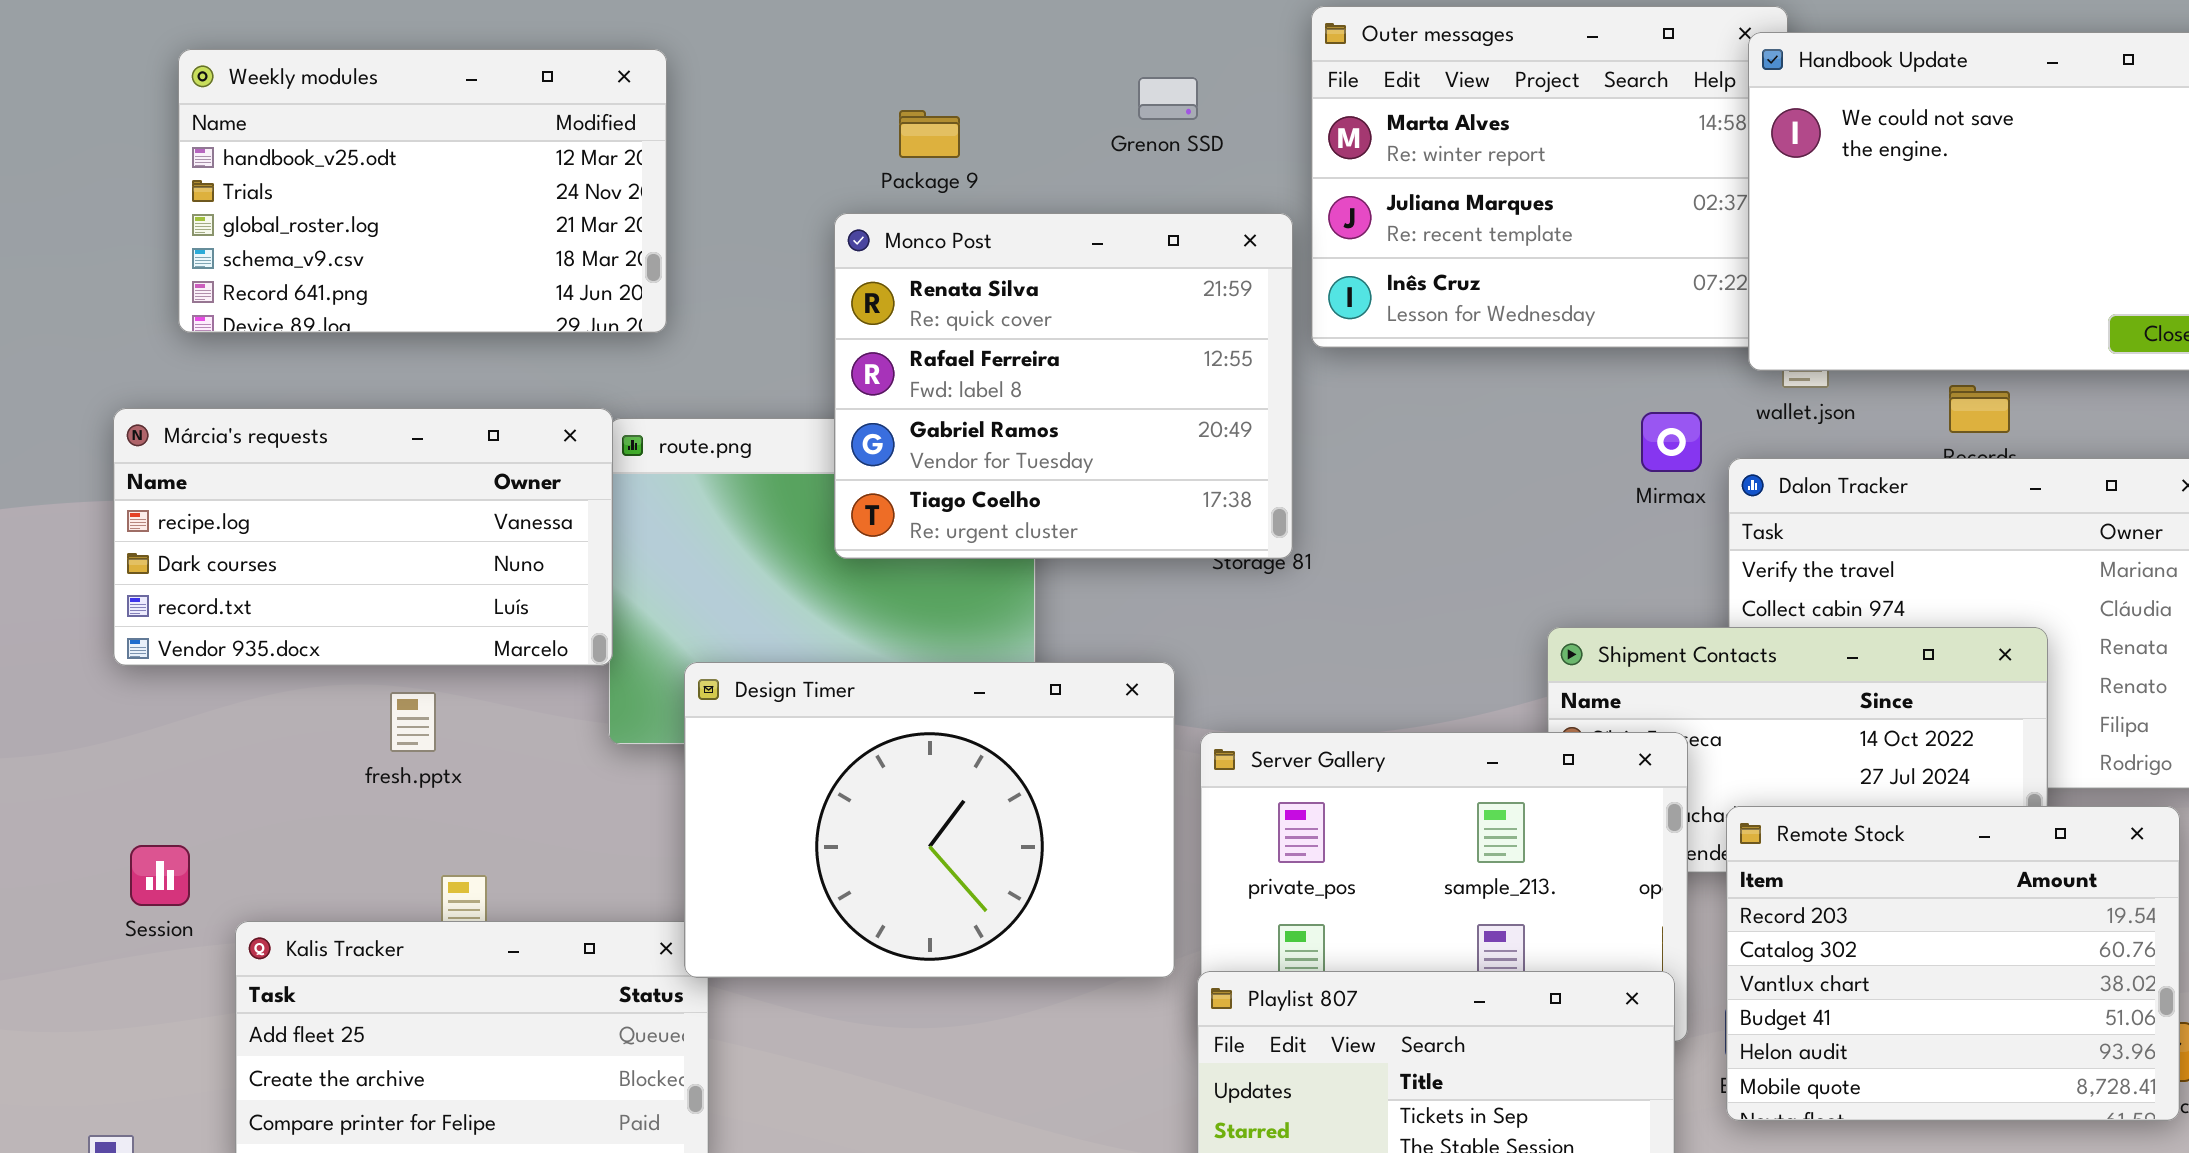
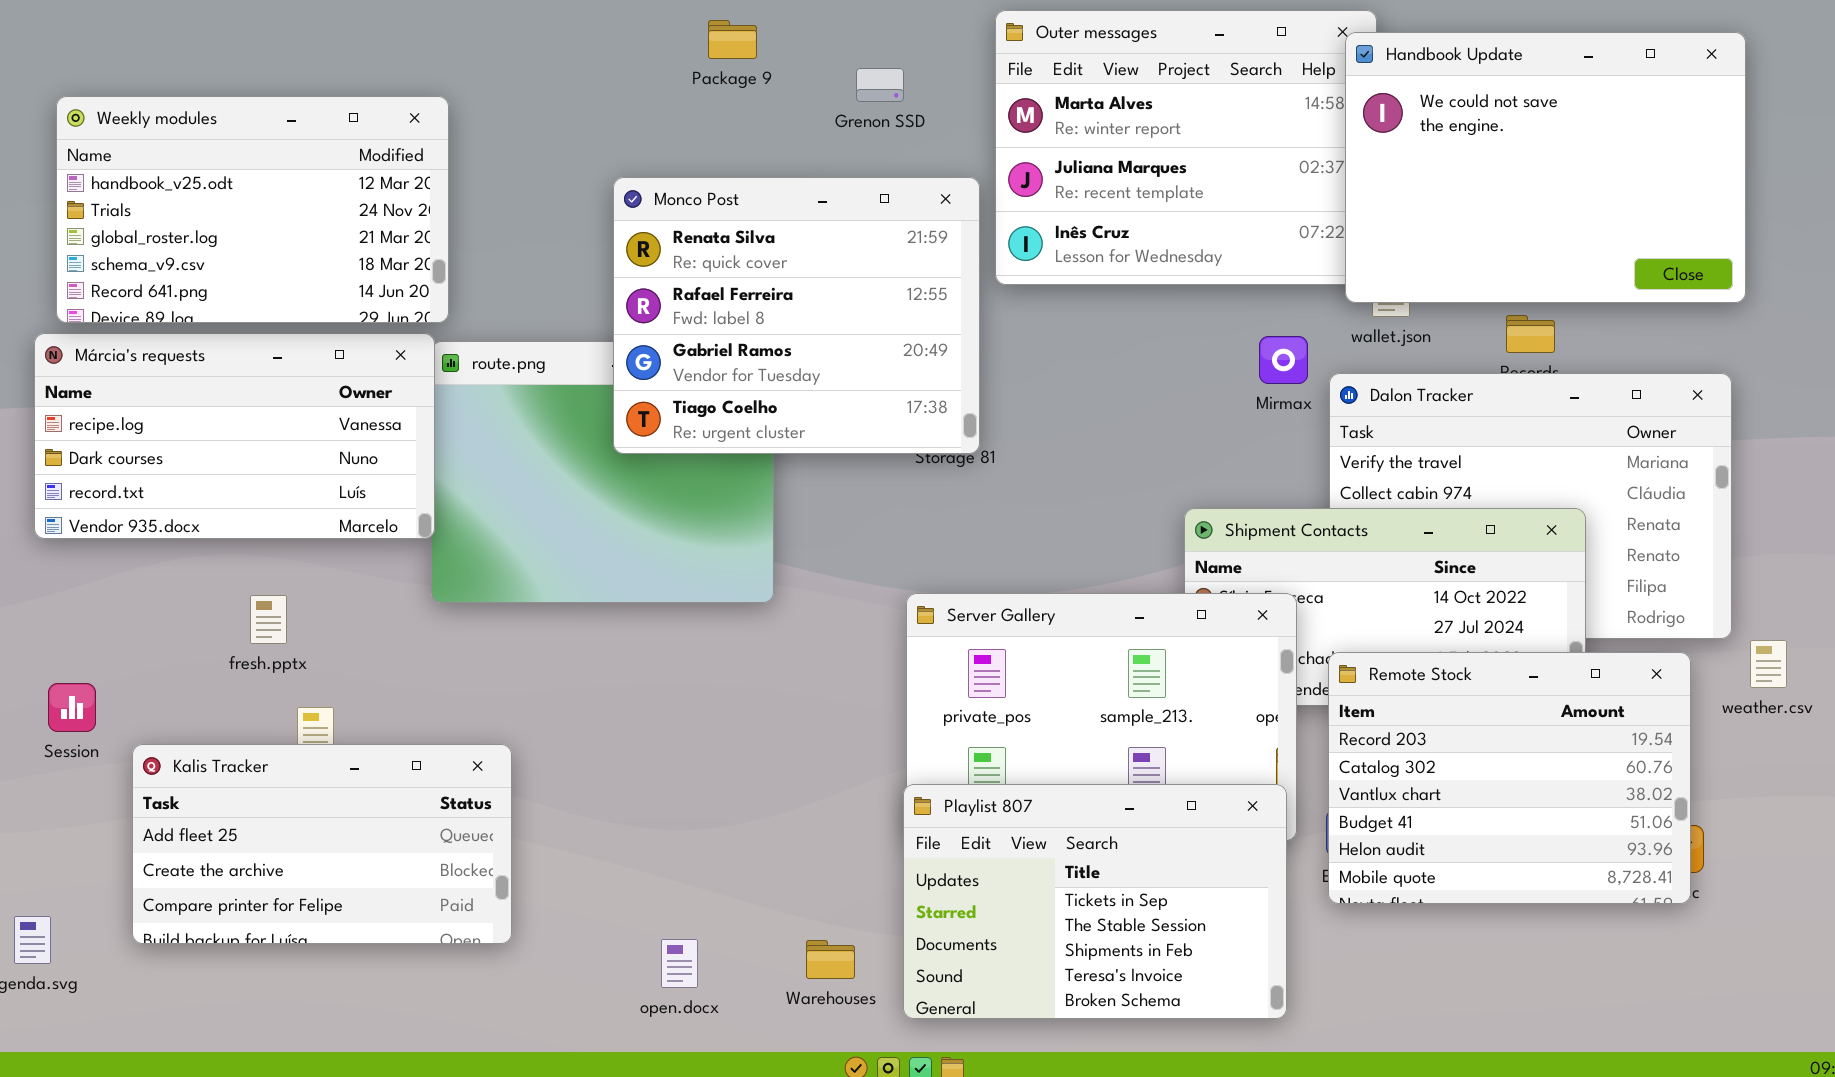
Weekly modules: [178,49,667,333] -> [56,96,449,323], moved
Package 9: [899,110,960,158] -> [708,20,757,59], moved
Design Timer: [684,662,1175,978] -> none, closed
fresh.pptx: [390,692,436,752] -> [250,595,287,644], moved

